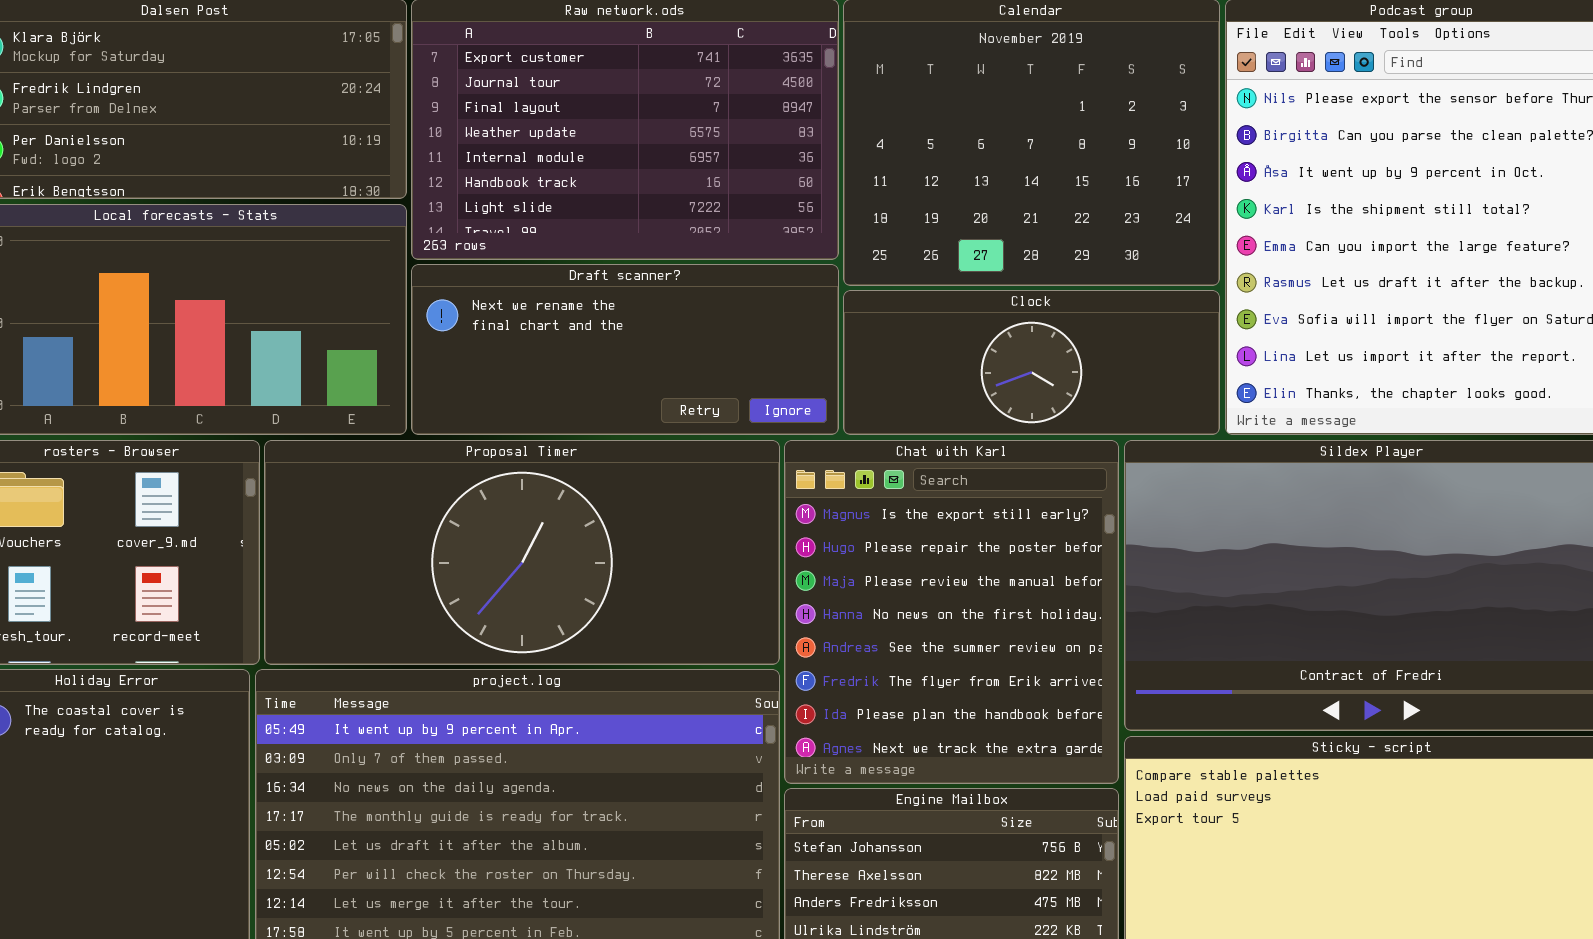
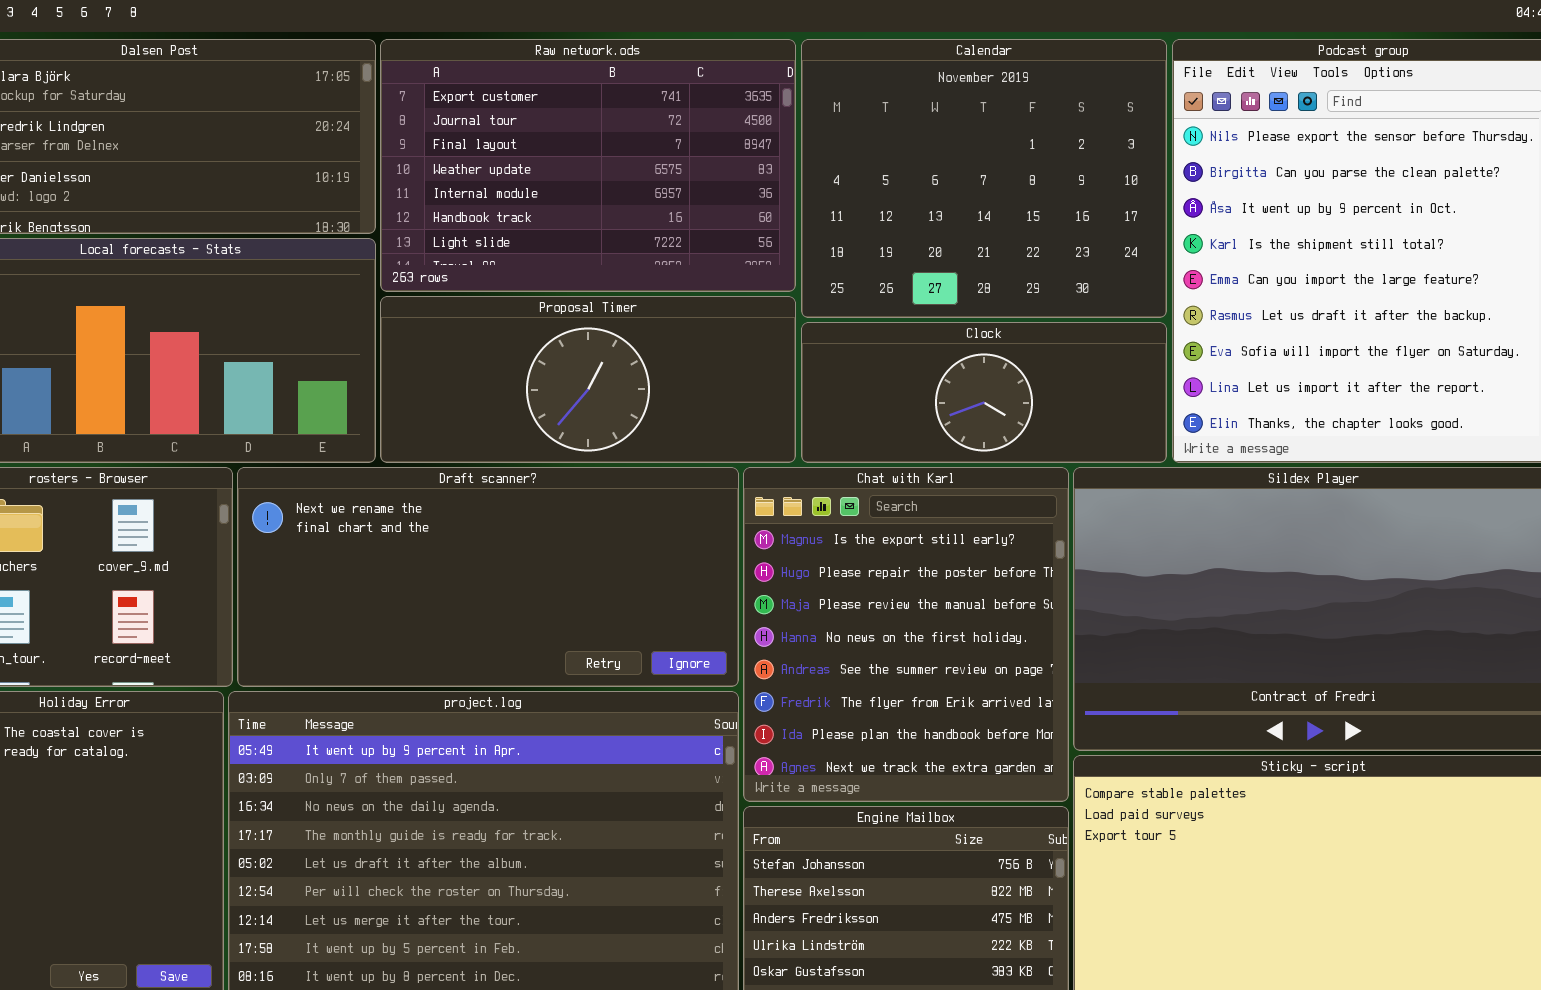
Draft scanner?: [411,264,839,435] -> [237,467,739,687], moved, resized
Proposal Timer: [264,440,780,665] -> [380,296,796,463], moved, resized

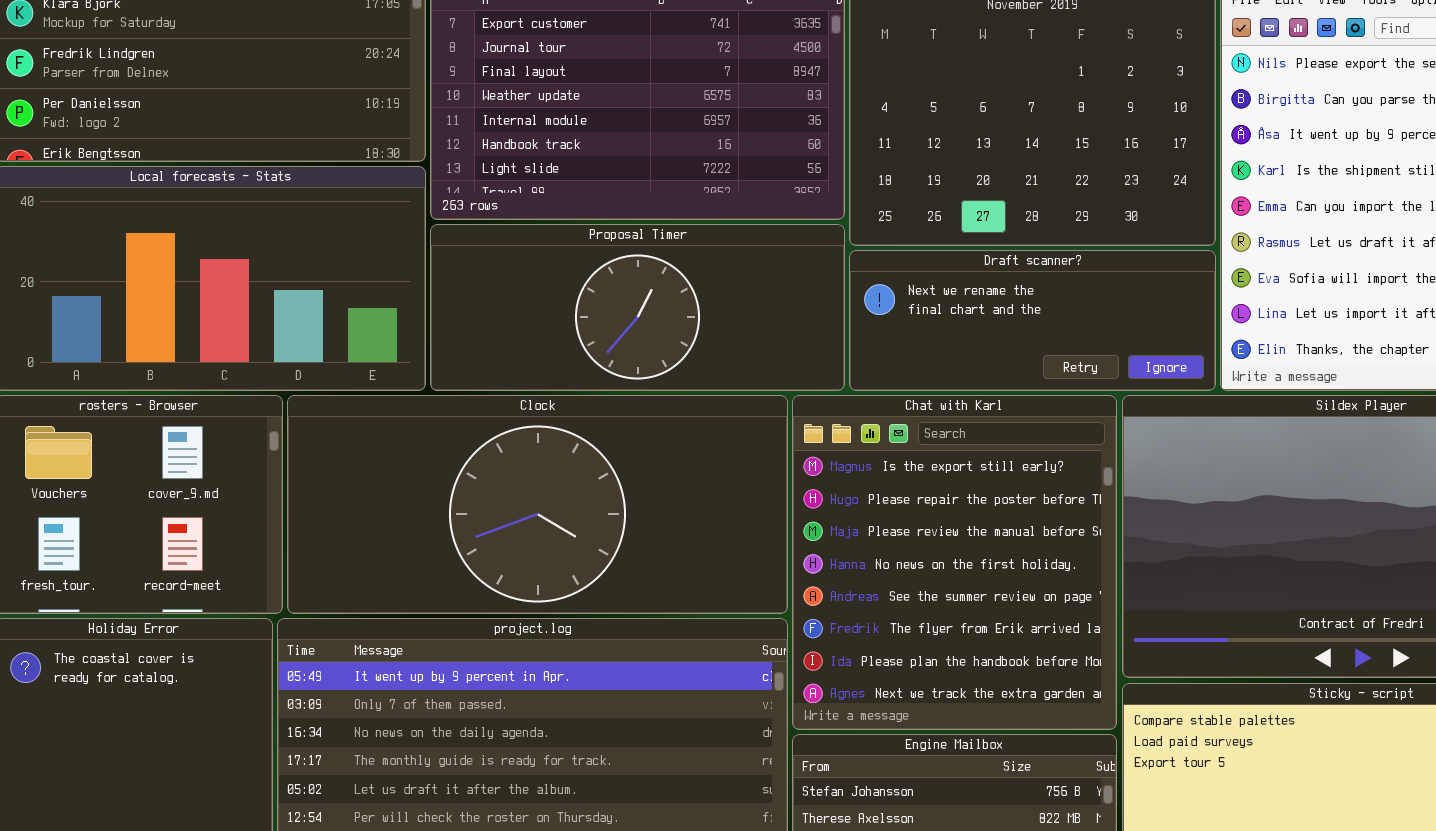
Clock: [801,322,1167,463] -> [287,395,788,614], moved, resized
Draft scanner?: [237,467,739,687] -> [849,250,1216,391], moved, resized

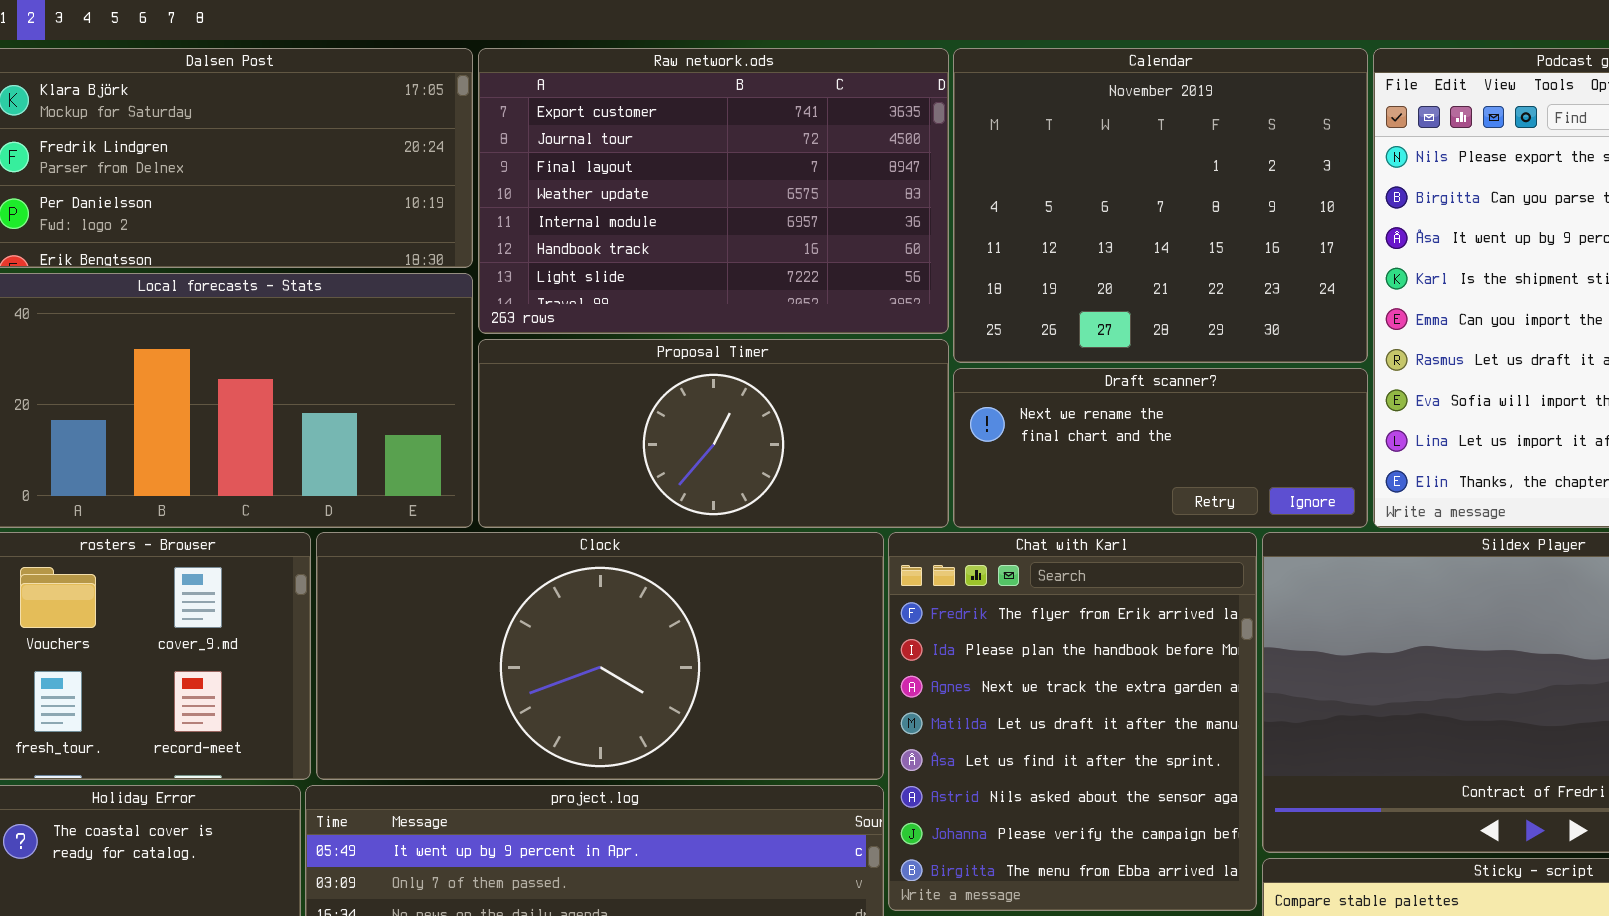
Chat with Karl: [792,395,1117,730] -> [888,532,1257,911], scrolled down 5 rows

